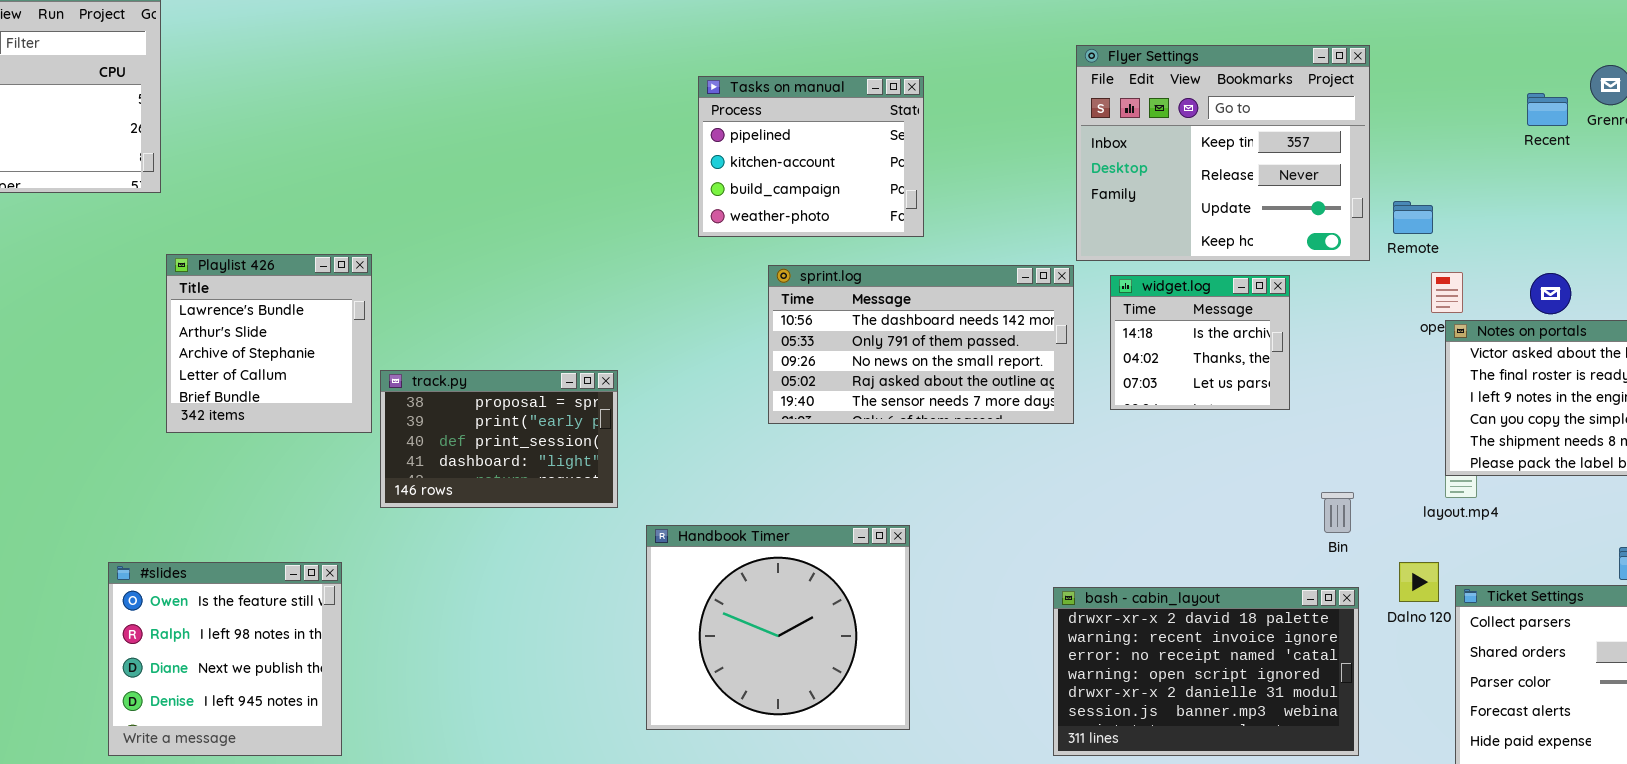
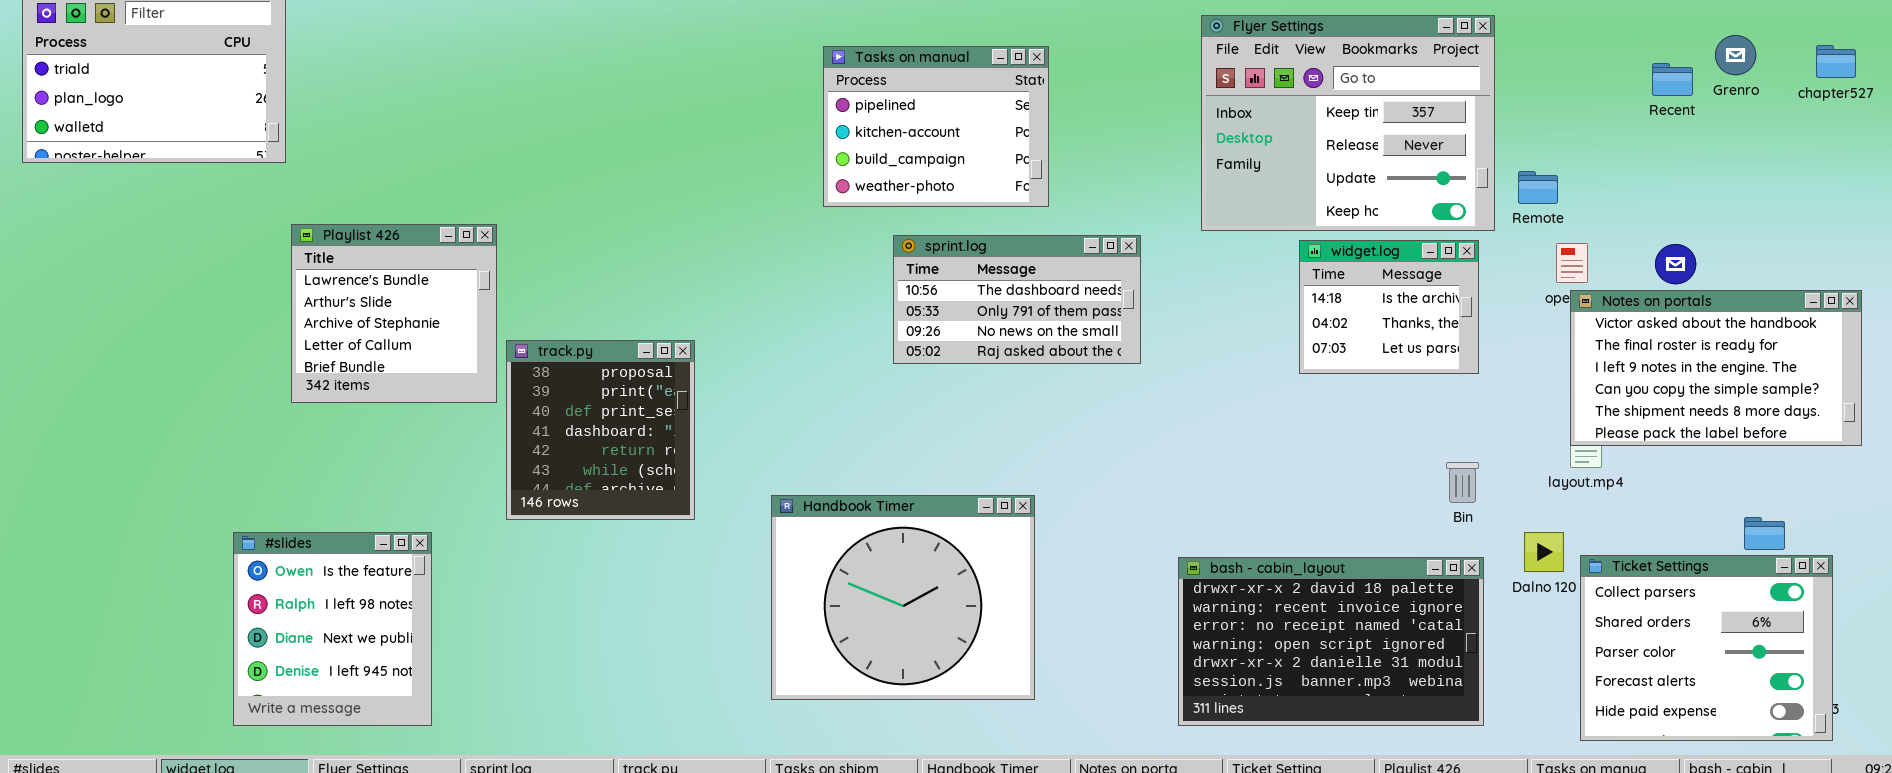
sprint.log: [768,265,1074,424] -> [893,235,1141,364], resized
widget.log: [1110,275,1290,410] -> [1299,240,1479,374], moved
track.py: [380,370,618,508] -> [506,340,695,520], resized
#slides: [108,562,342,756] -> [233,532,432,726], resized

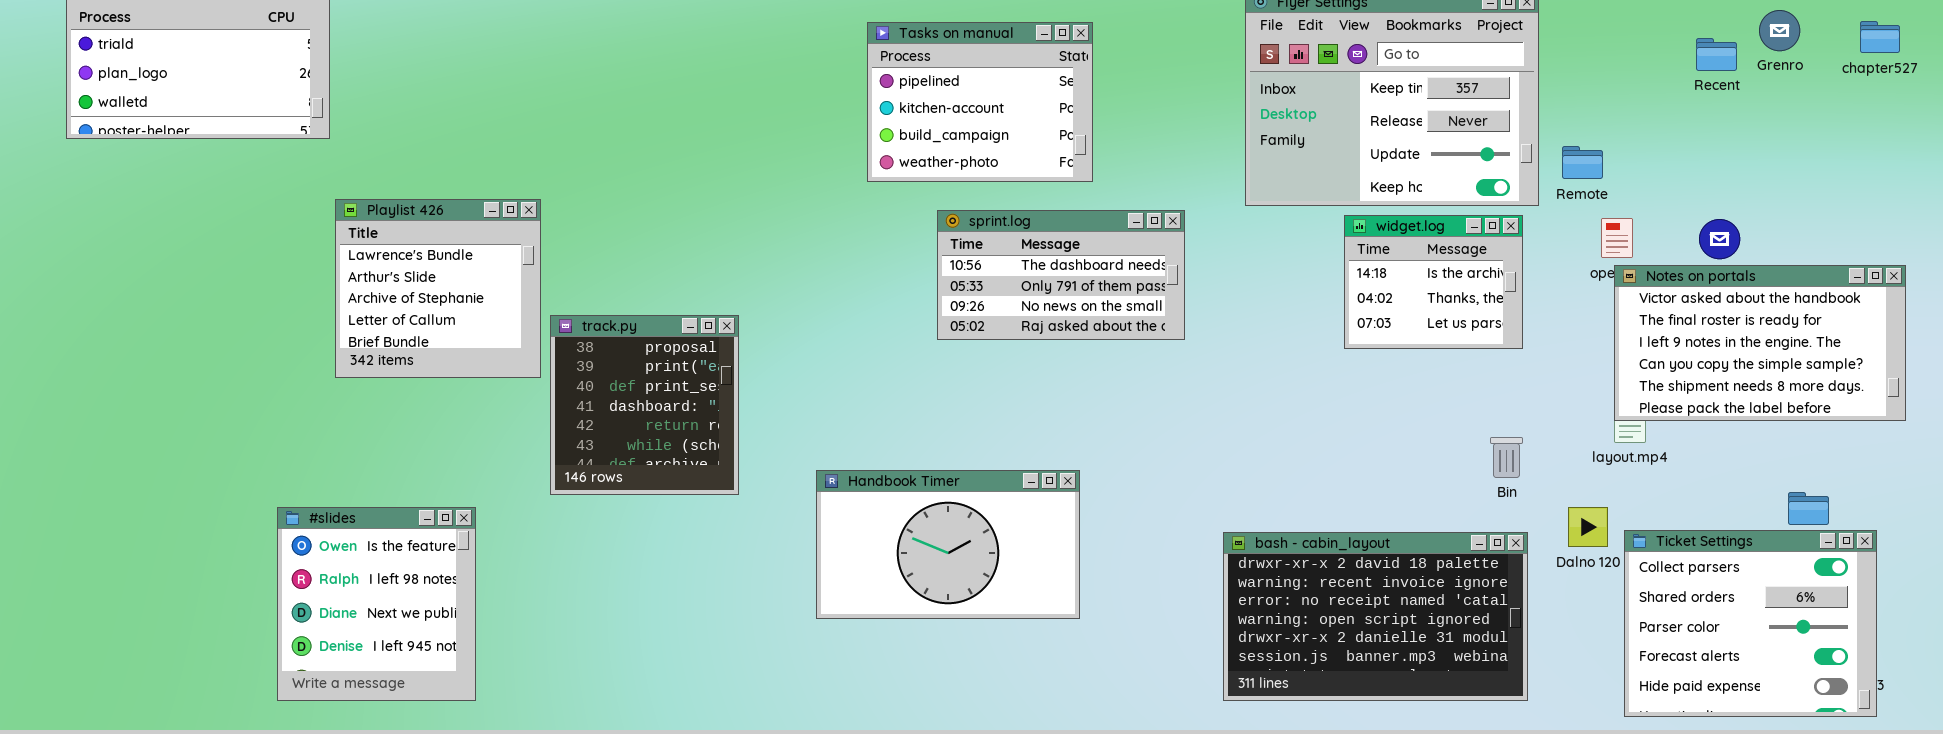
Handbook Timer: [771,495,1035,700] -> [816,470,1080,619], resized

